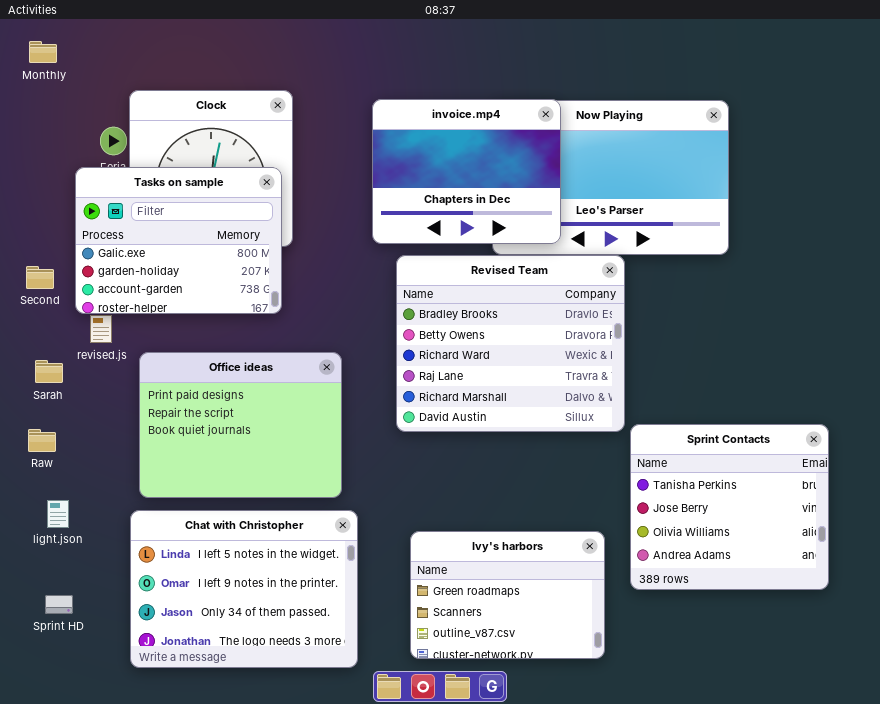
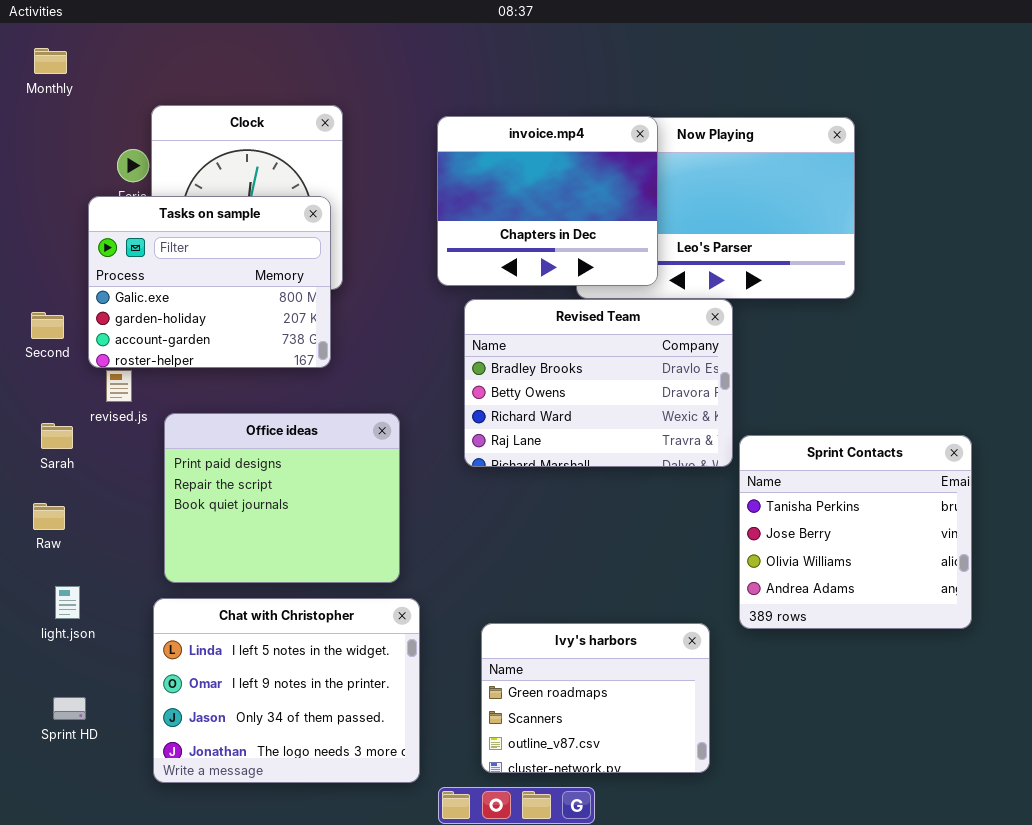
Revised Team: [396,255,625,432] -> [464,299,733,467], resized
Sprint Contacts: [630,424,829,590] -> [739,435,972,629], moved

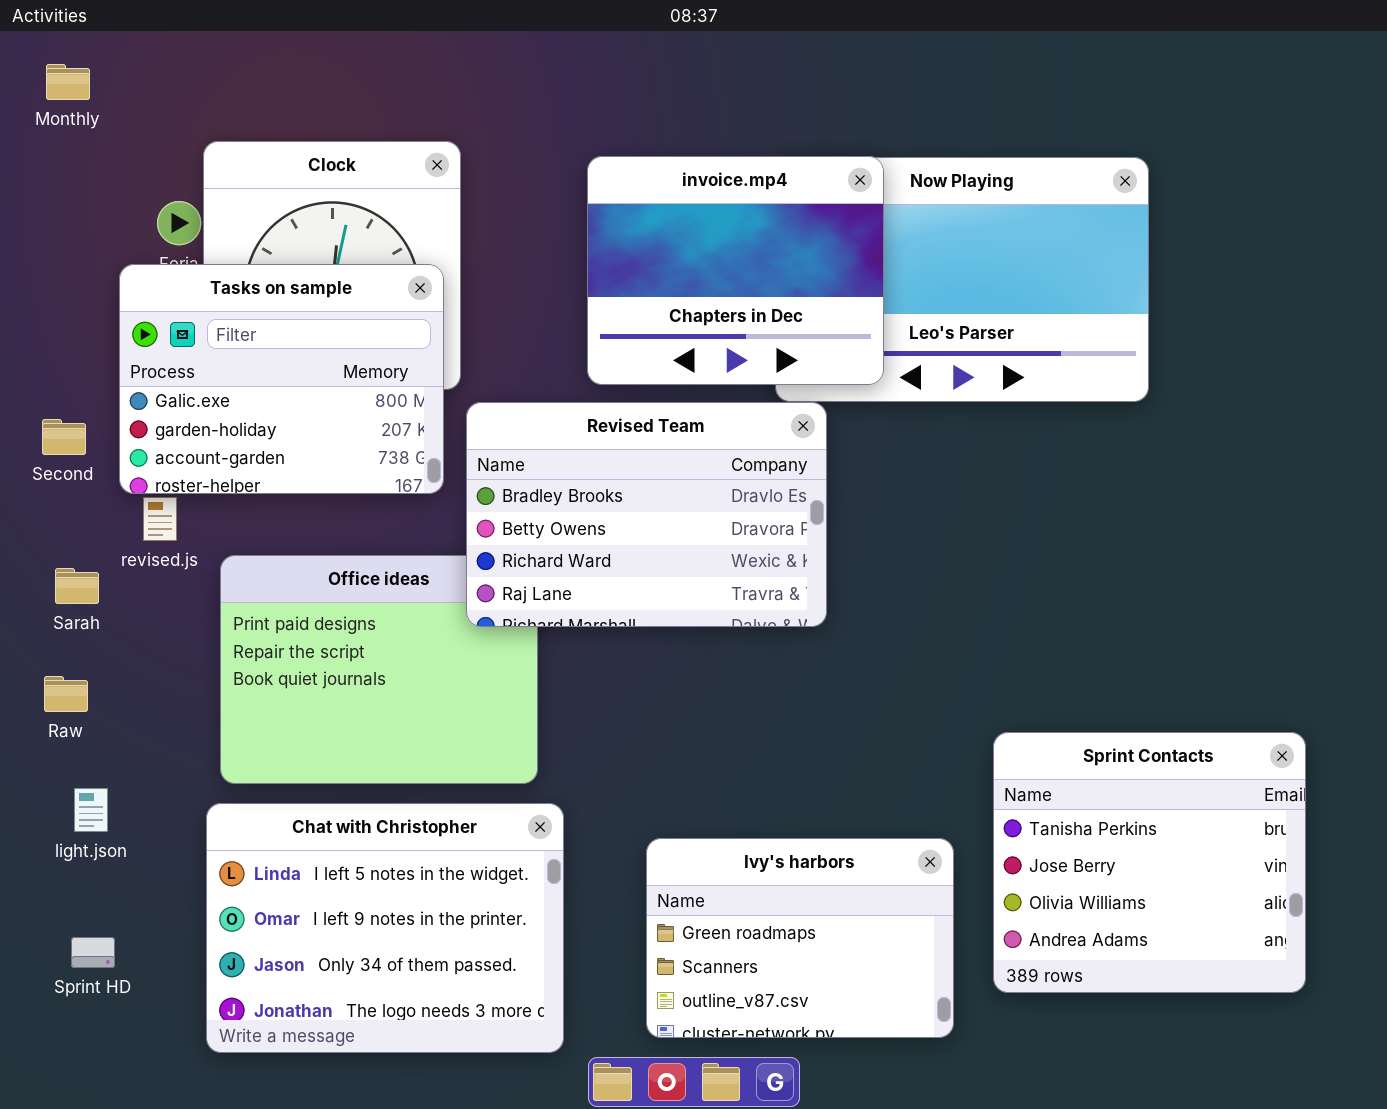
Revised Team: [464,299,733,467] -> [466,402,827,627], moved
Sprint Contacts: [739,435,972,629] -> [993,732,1306,993], moved

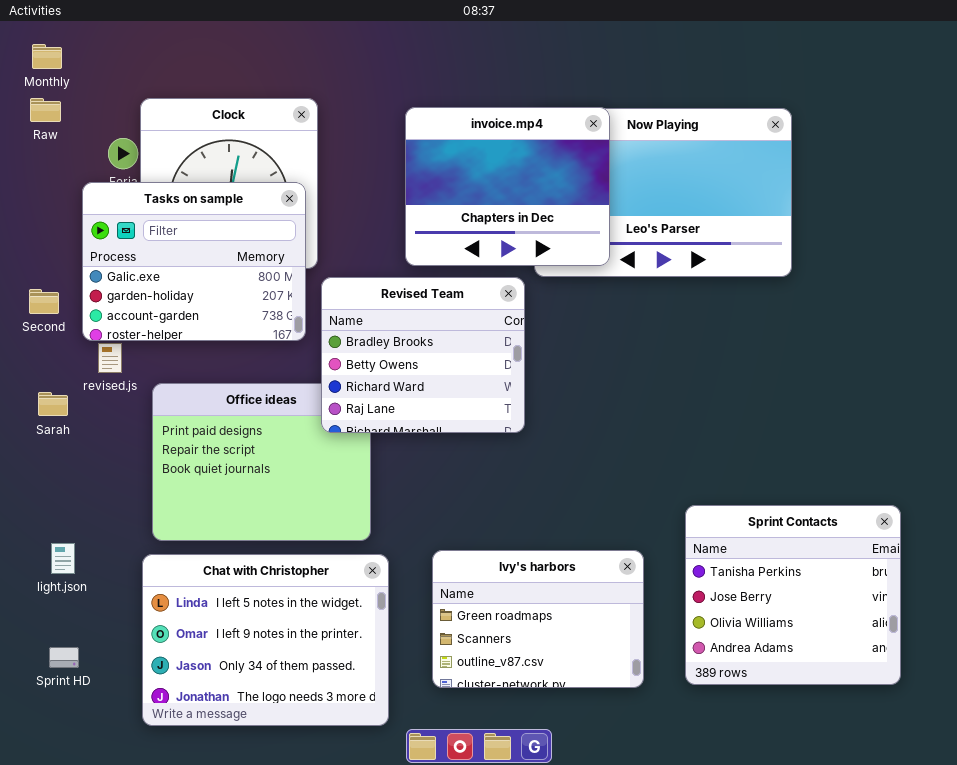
Revised Team: [466,402,827,627] -> [321,277,525,433], resized
Raw: [44,676,88,712] -> [30,98,61,122], moved
Ivy's harbors: [646,838,954,1038] -> [432,550,644,688], moved

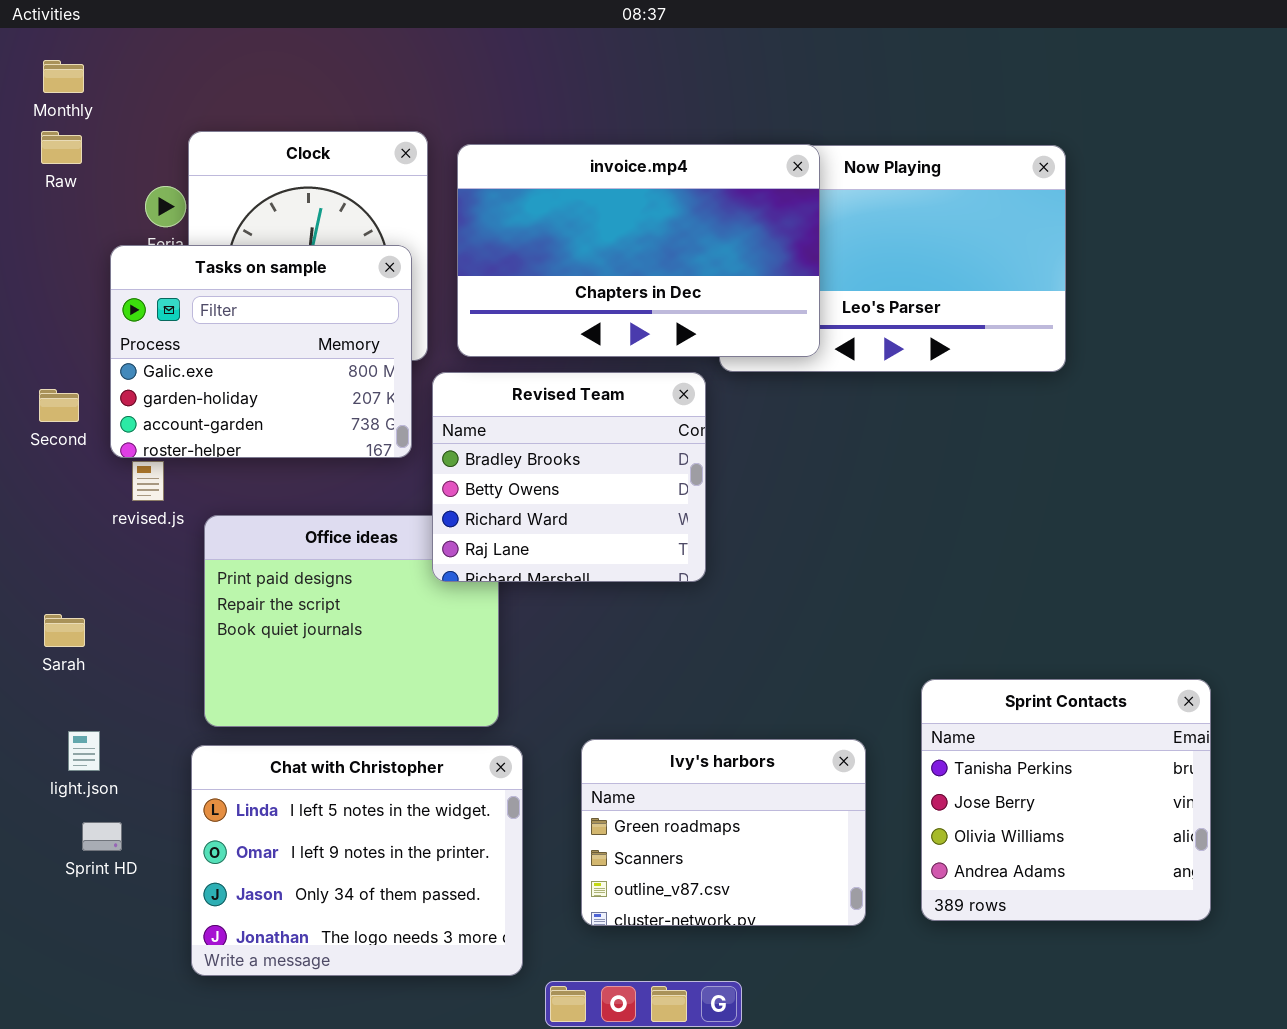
invoice.mp4: [405,107,610,266] -> [457,144,820,357], resized
Sarah: [38,392,68,416] -> [44,614,85,647], moved
Sprint HD: [49,647,79,668] -> [82,822,122,851], moved

